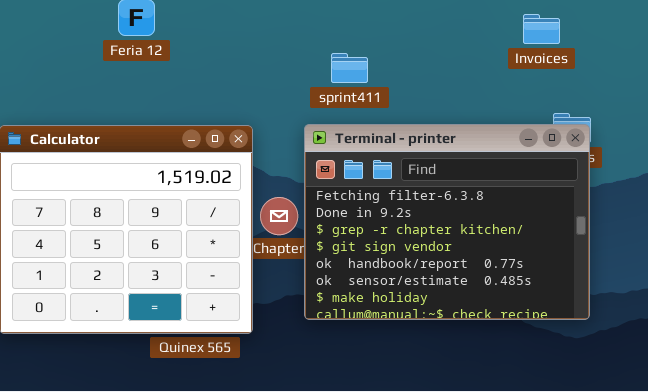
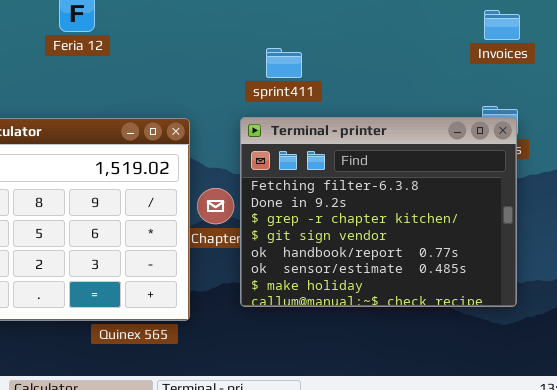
Invoices: [523,14,560,44] -> [484,10,520,40], moved

